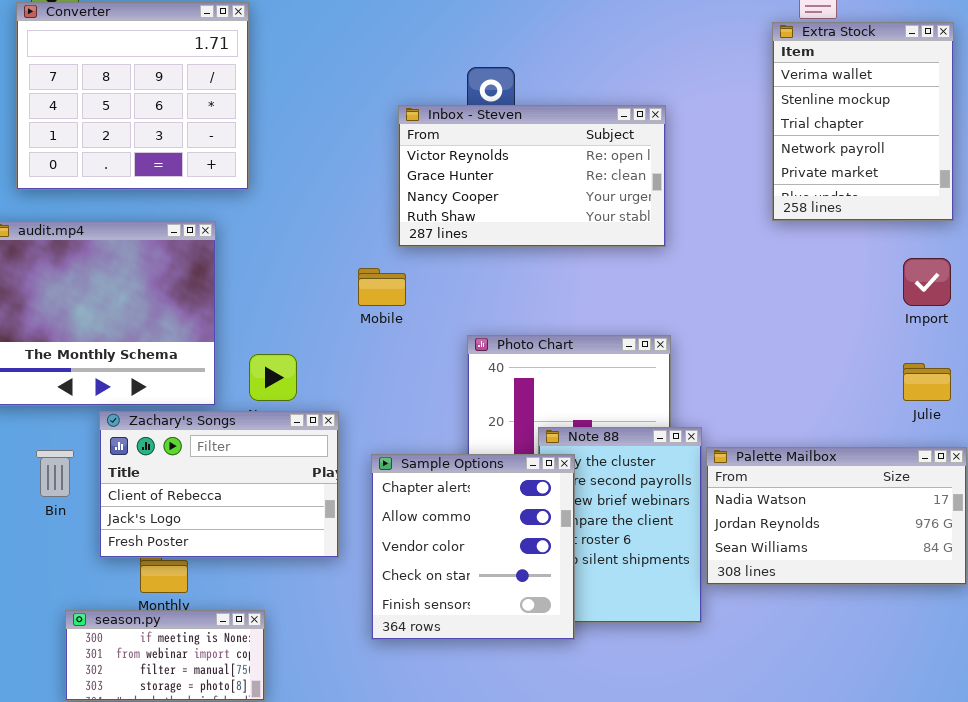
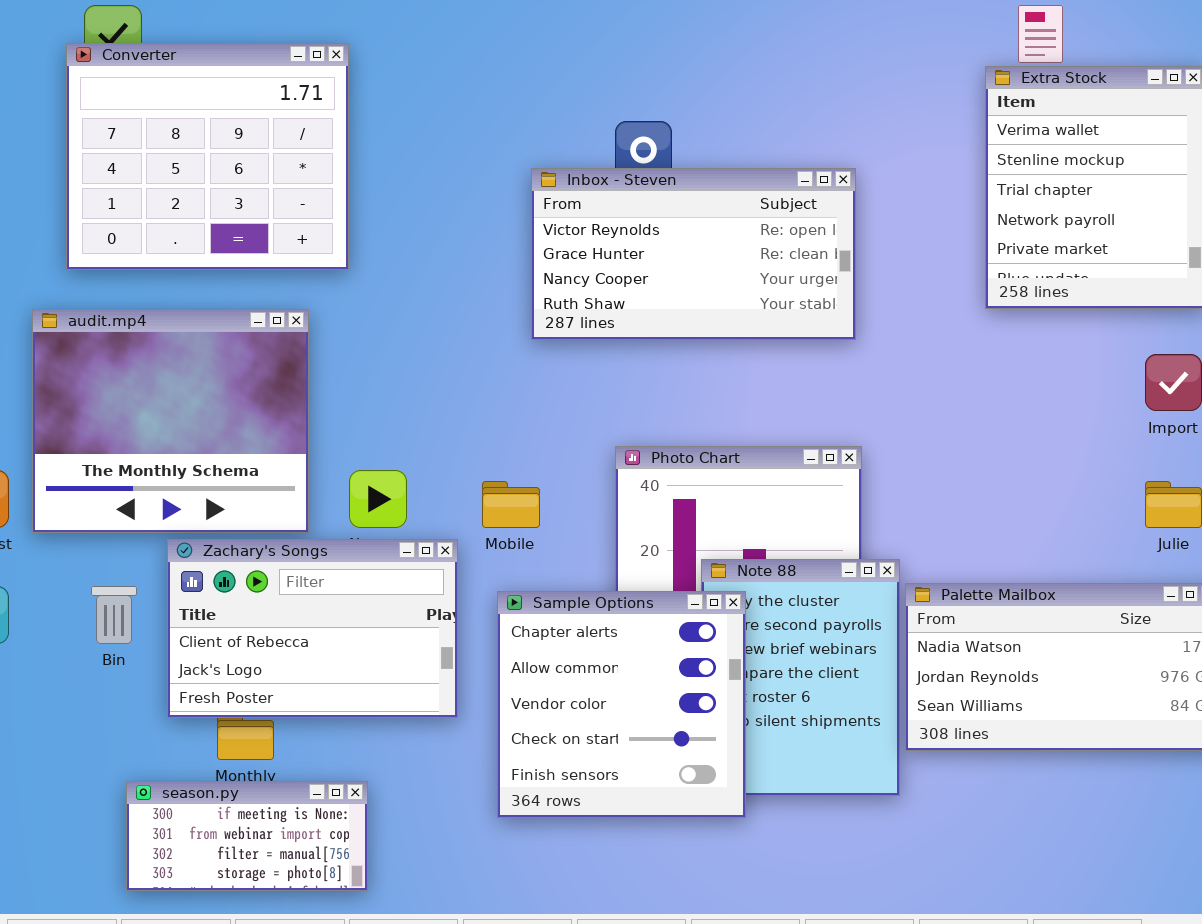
Mobile: [358,268,406,306] -> [482,481,540,528], moved

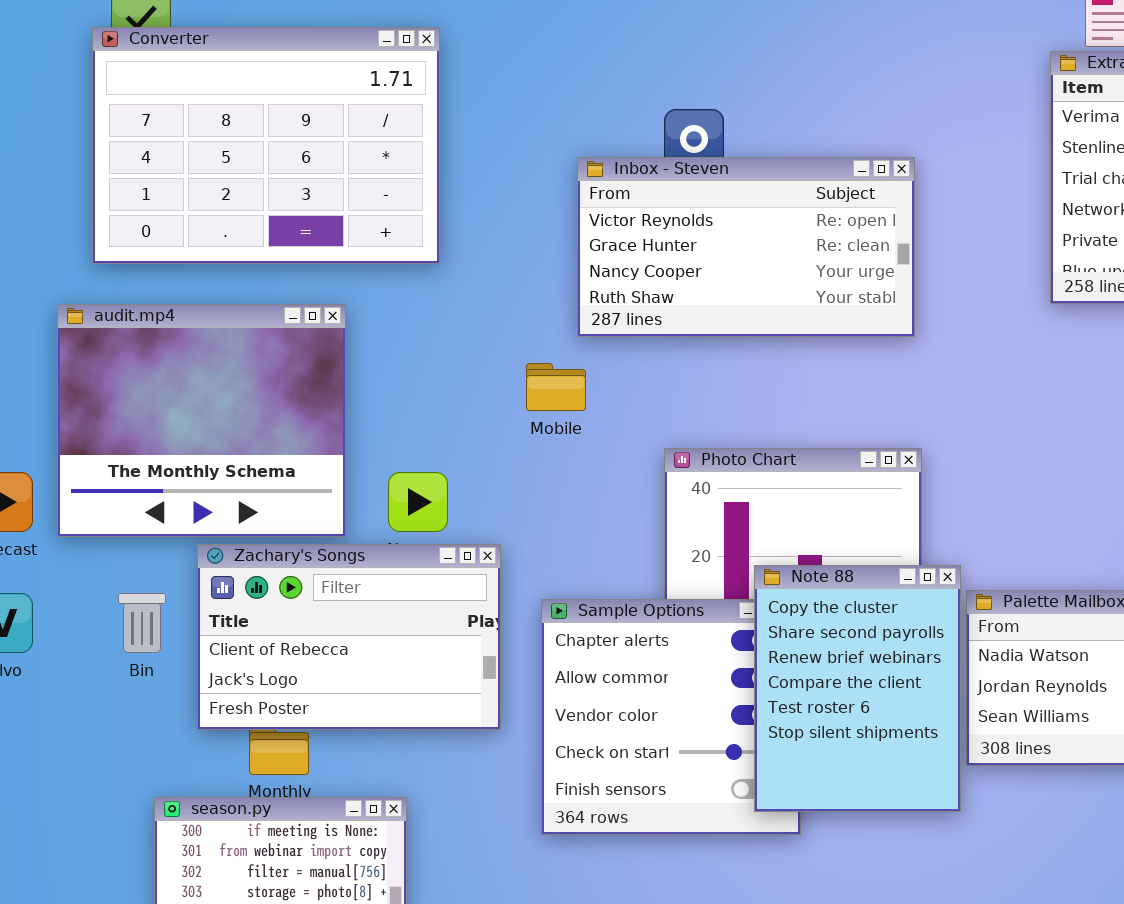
Converter: [66,43,349,270] -> [92,27,440,264], resized
Mobile: [482,481,540,528] -> [526,363,586,411], moved
Note 88: [701,559,900,796] -> [754,565,961,812], raised

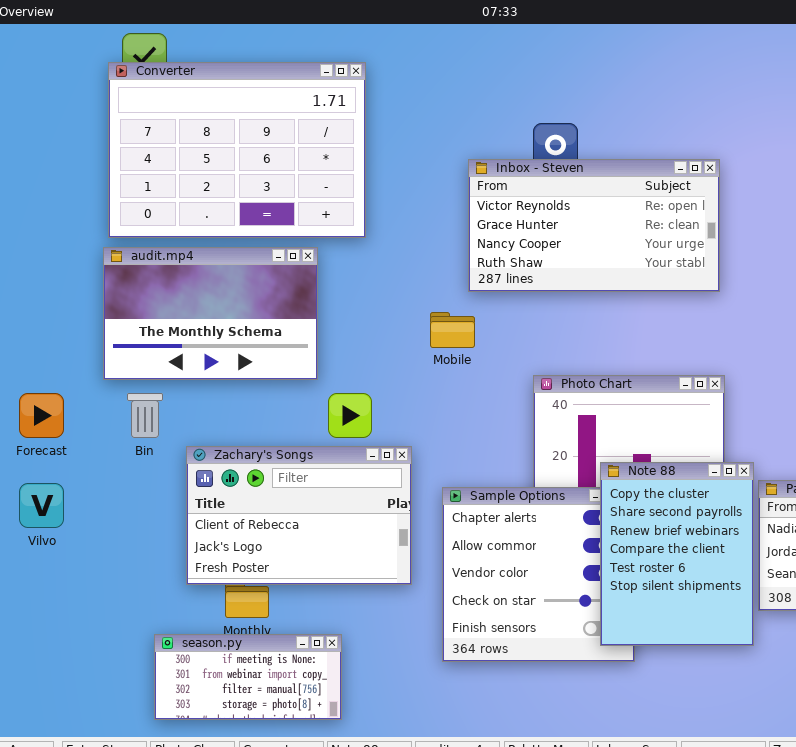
audit.mp4: [57,304,346,537] -> [103,247,318,380], moved, resized
Bin: [118,593,166,653] -> [127,393,163,438], moved

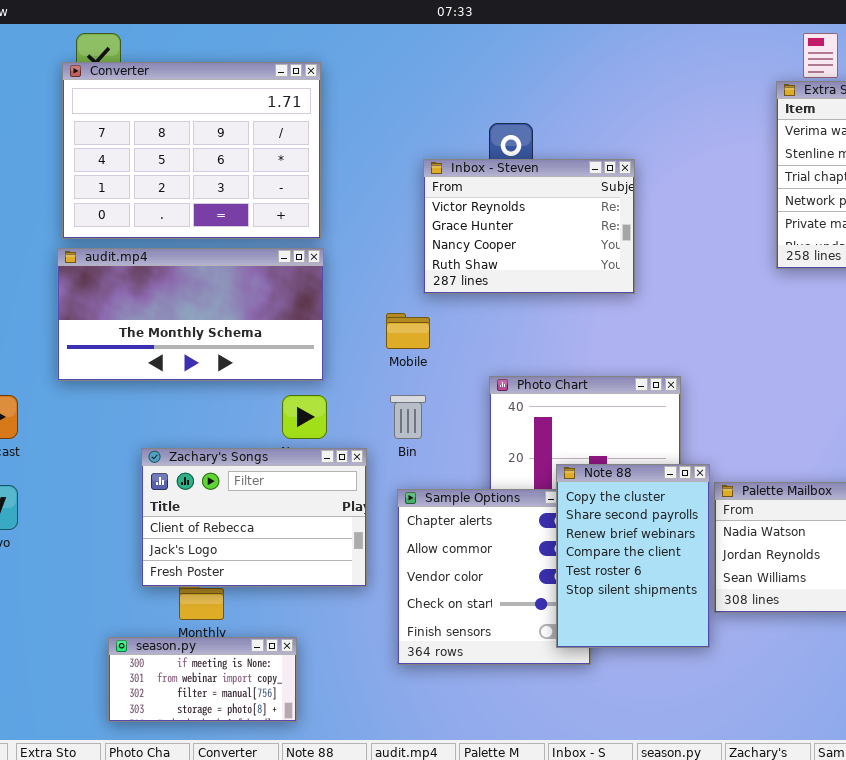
Inbox - Steven: [468,159,720,292] -> [423,159,635,294], resized
audit.mp4: [103,247,318,380] -> [57,248,324,381], resized
Bin: [127,393,163,438] -> [390,395,426,439], moved

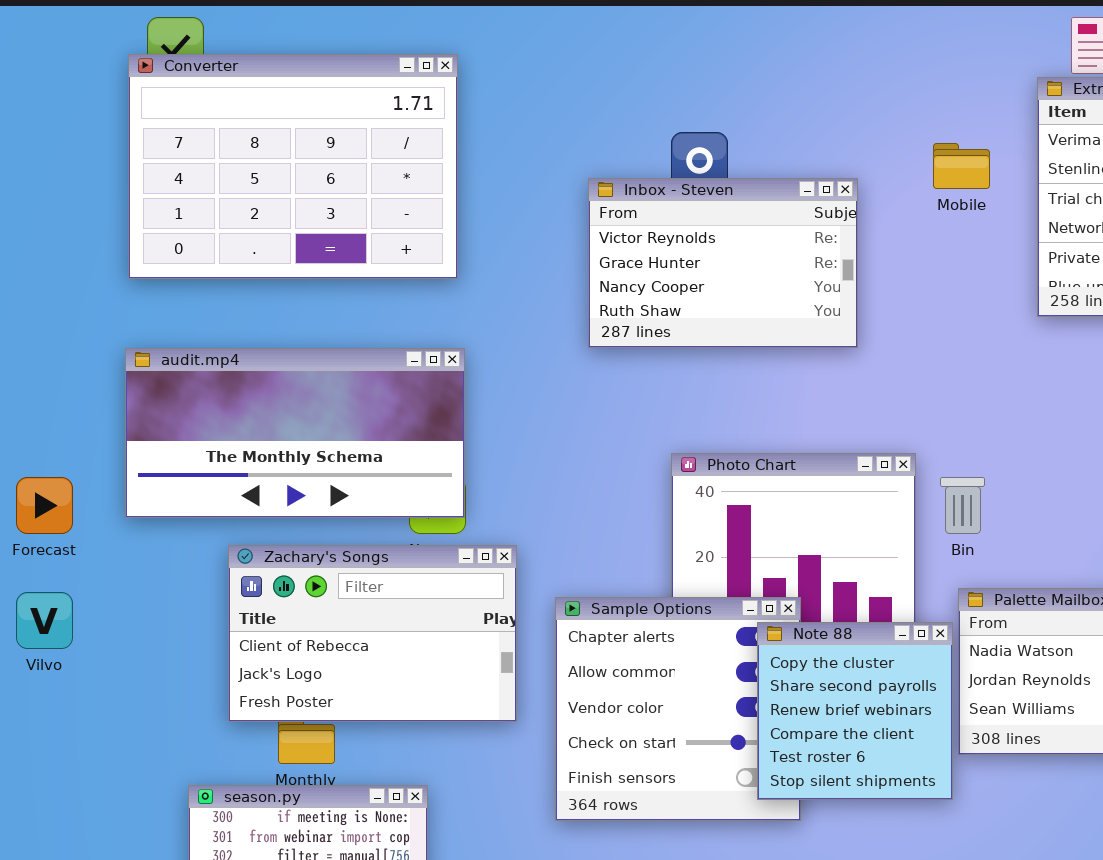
audit.mp4: [57,248,324,381] -> [125,348,465,518], moved
Mobile: [386,313,430,349] -> [933,143,990,189], moved
Bin: [390,395,426,439] -> [940,477,985,534], moved
Note 88: [556,464,710,648] -> [757,622,953,800], resized

